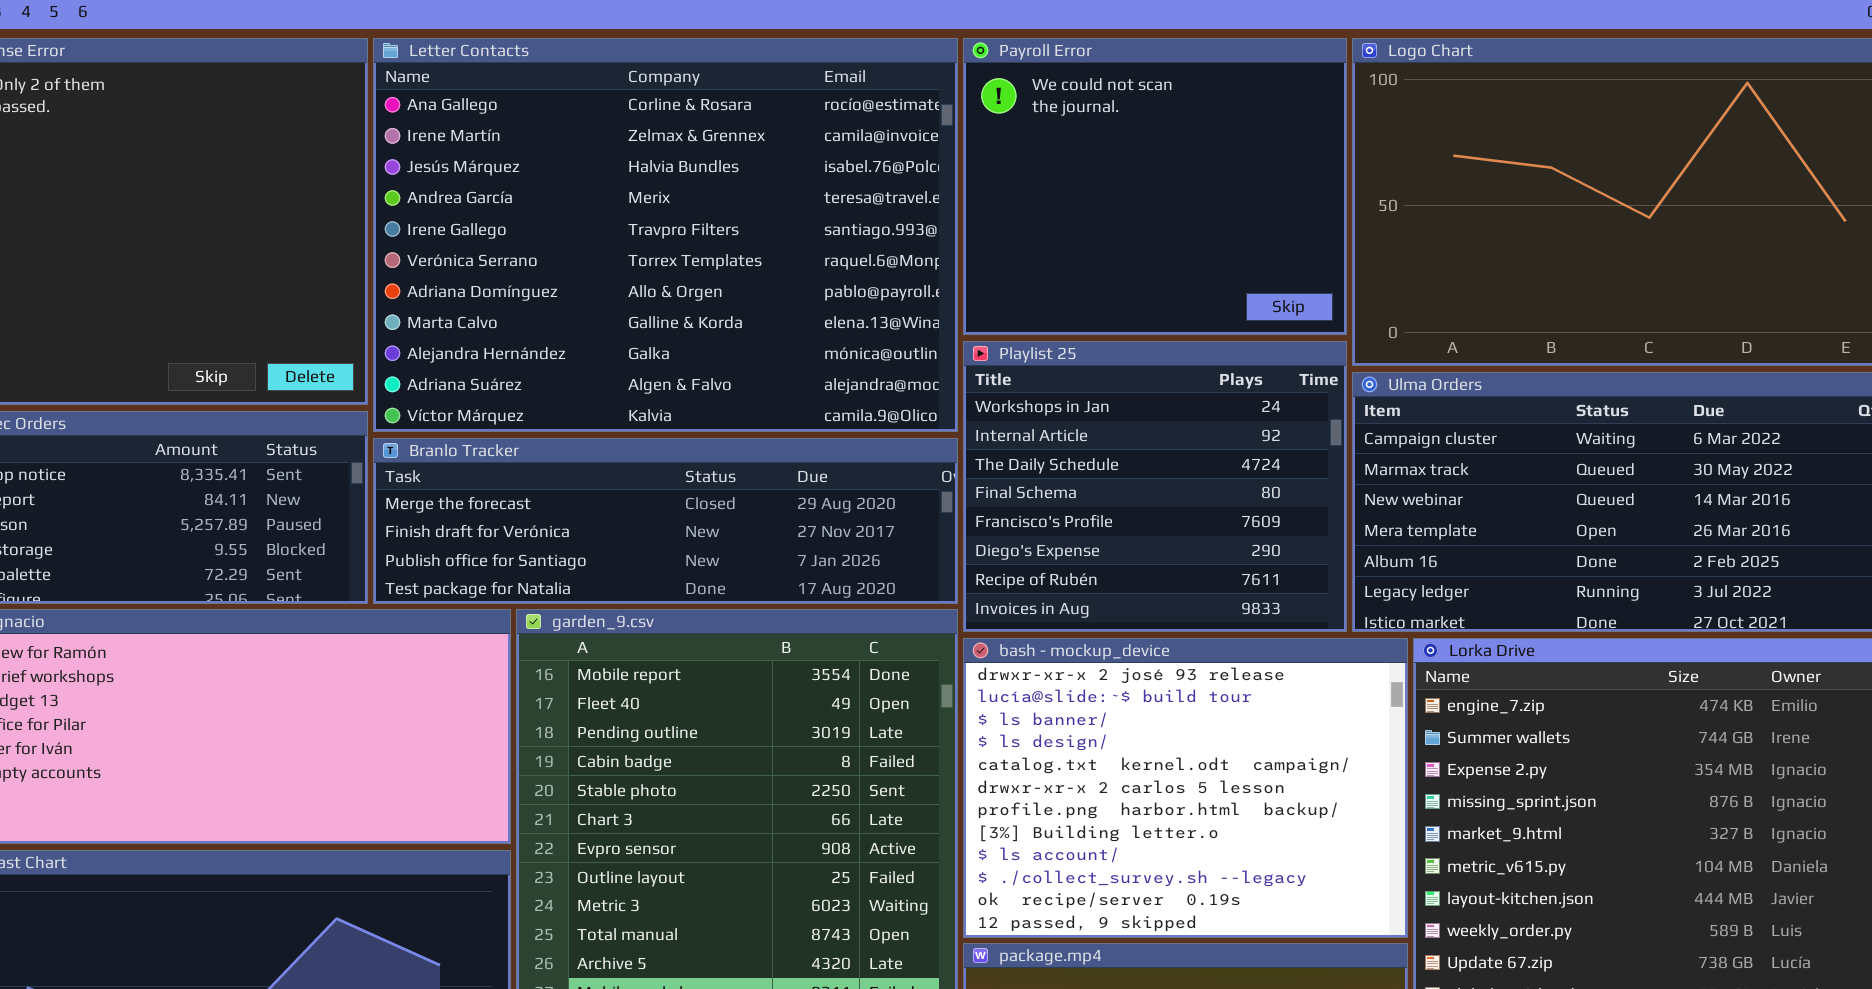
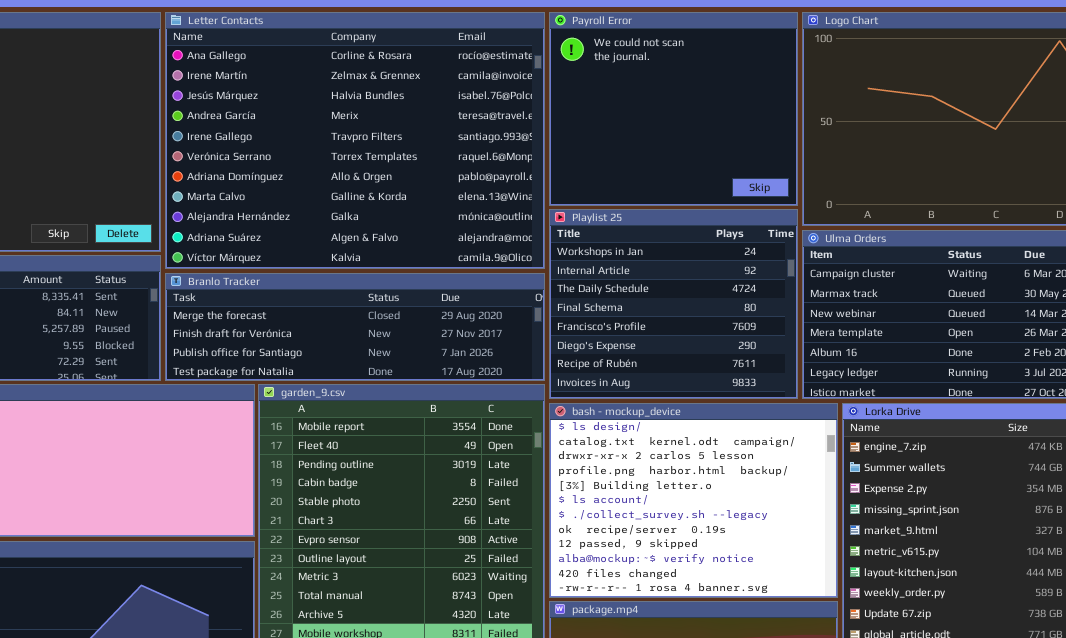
bash - mockup_device: [963,638,1408,938] -> [549,403,838,598], scrolled down 3 rows

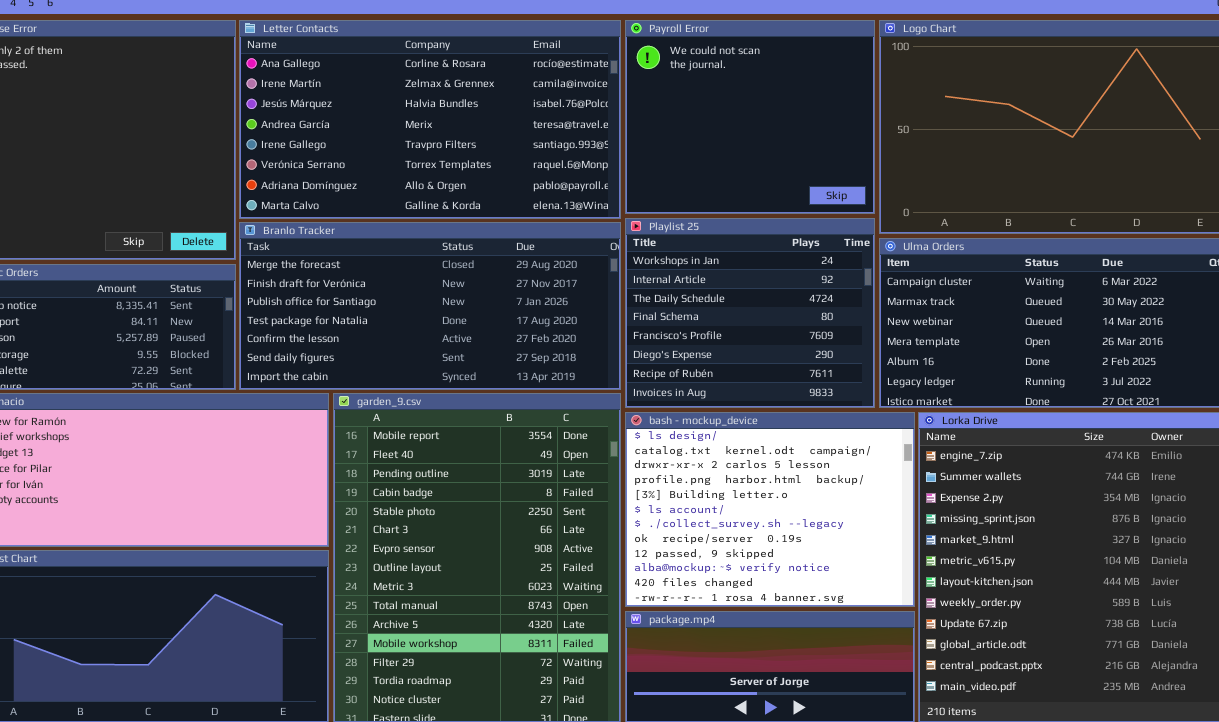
Letter Contacts: [165,12,545,269] -> [239,20,621,219], resized
Branlo Tracker: [165,273,545,381] -> [239,222,621,390], resized

